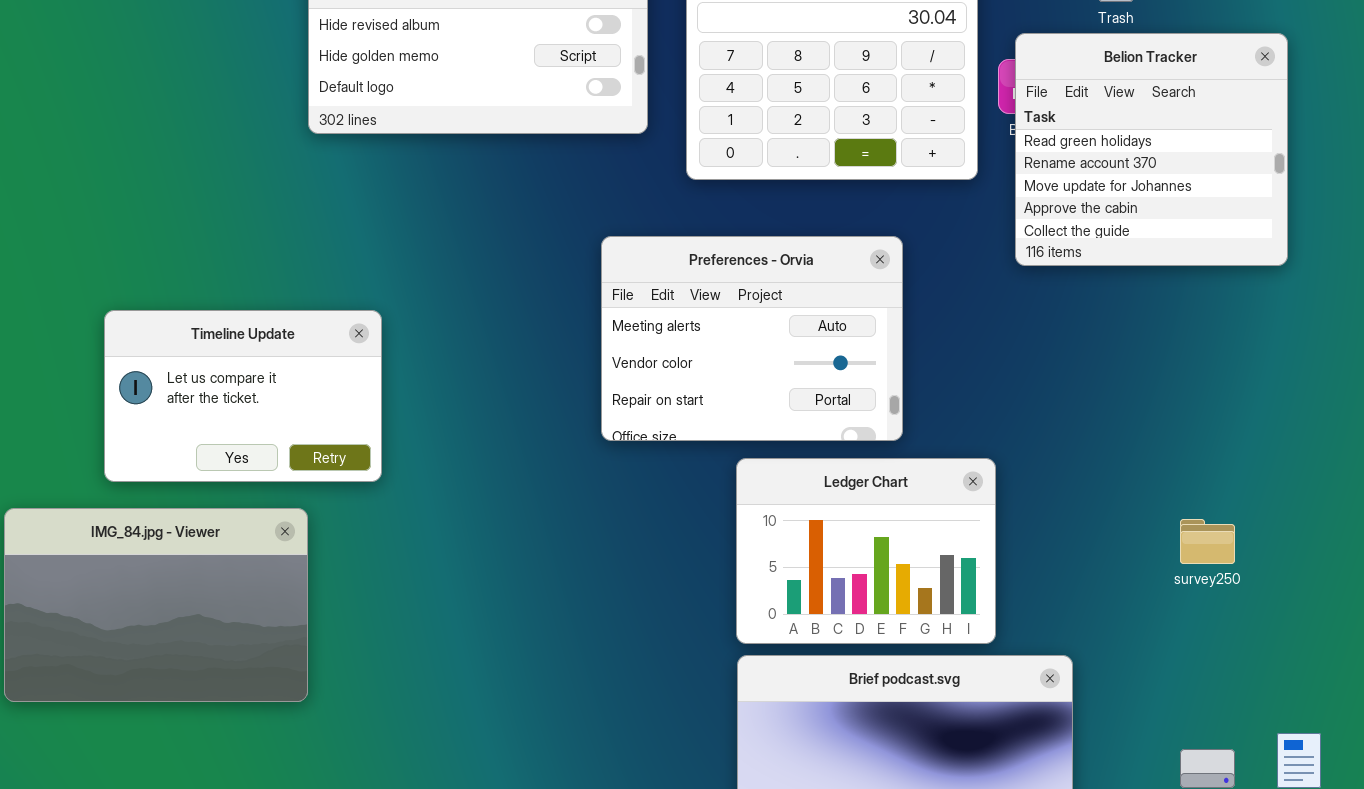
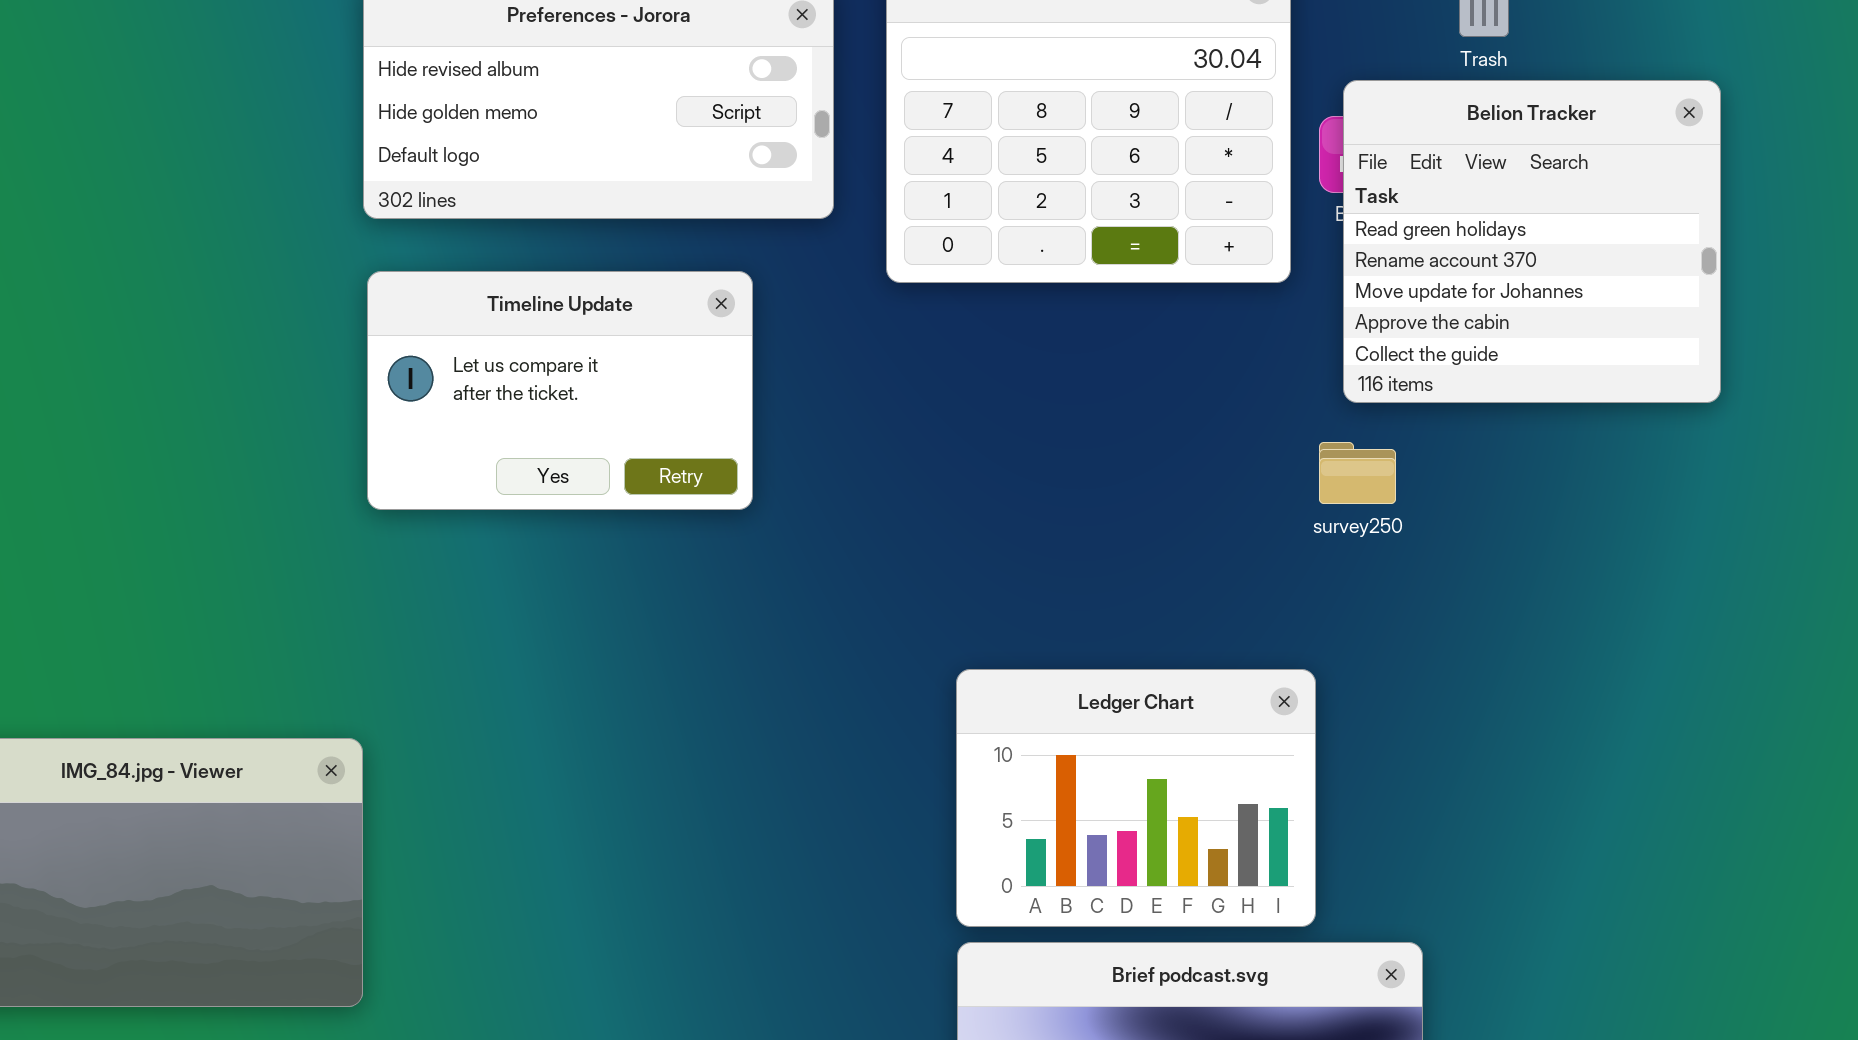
Preferences - Orvia: [601,236,903,441] -> none, closed
Timeline Update: [104,310,382,482] -> [367,271,753,510], moved
survey250: [1180,519,1235,564] -> [1319,442,1396,504], moved

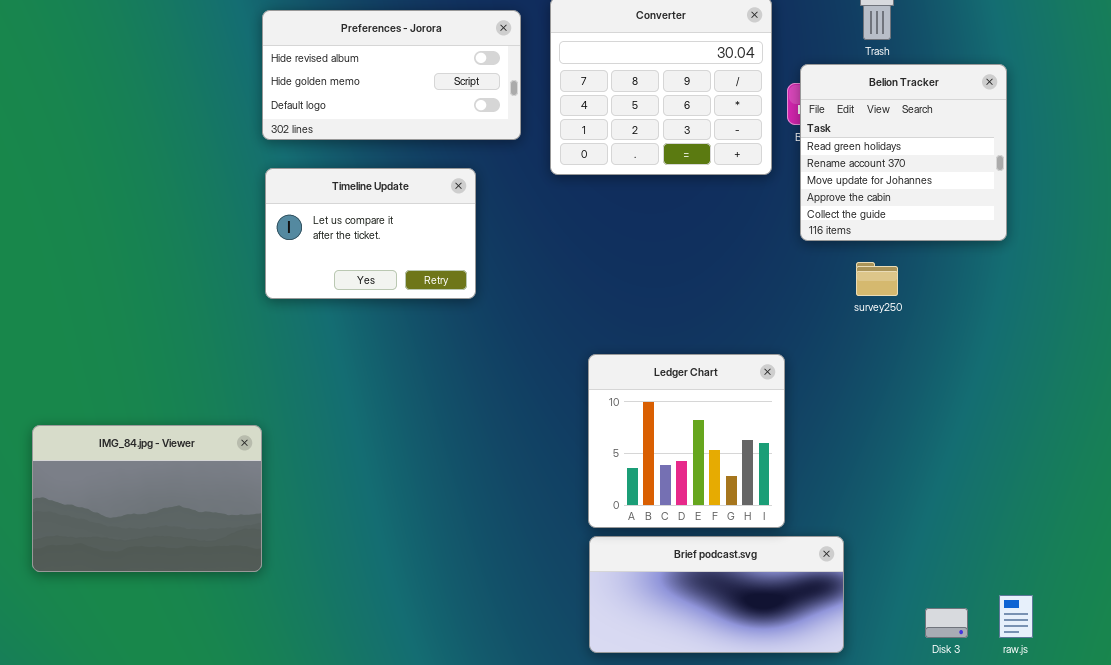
survey250: [1319,442,1396,504] -> [856,262,898,296], moved
Ledger Chart: [956,669,1316,927] -> [588,354,785,528], resized

